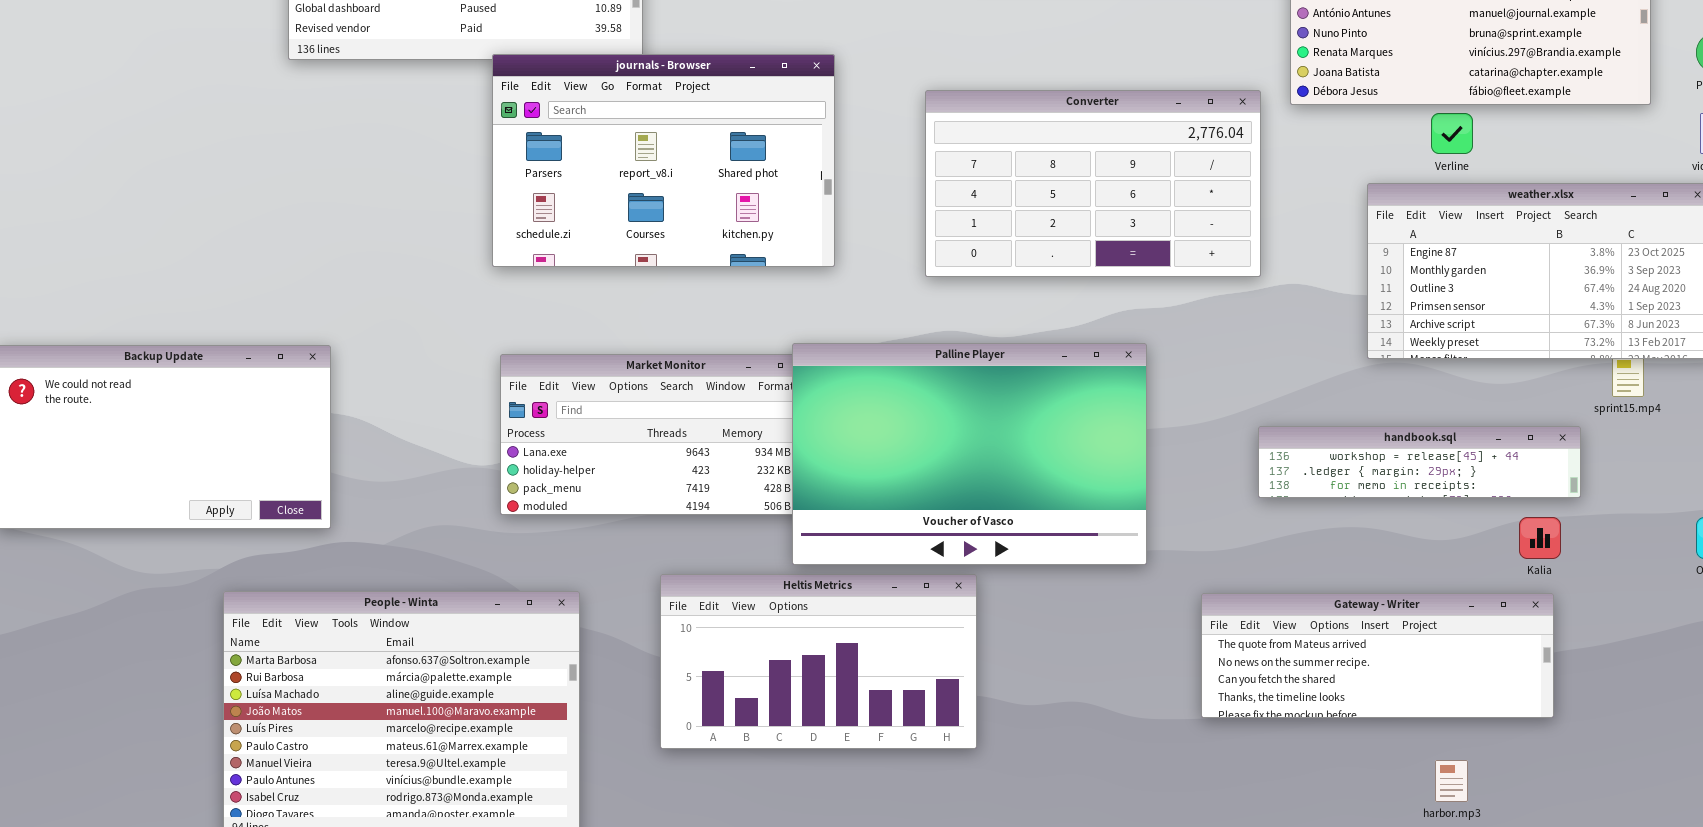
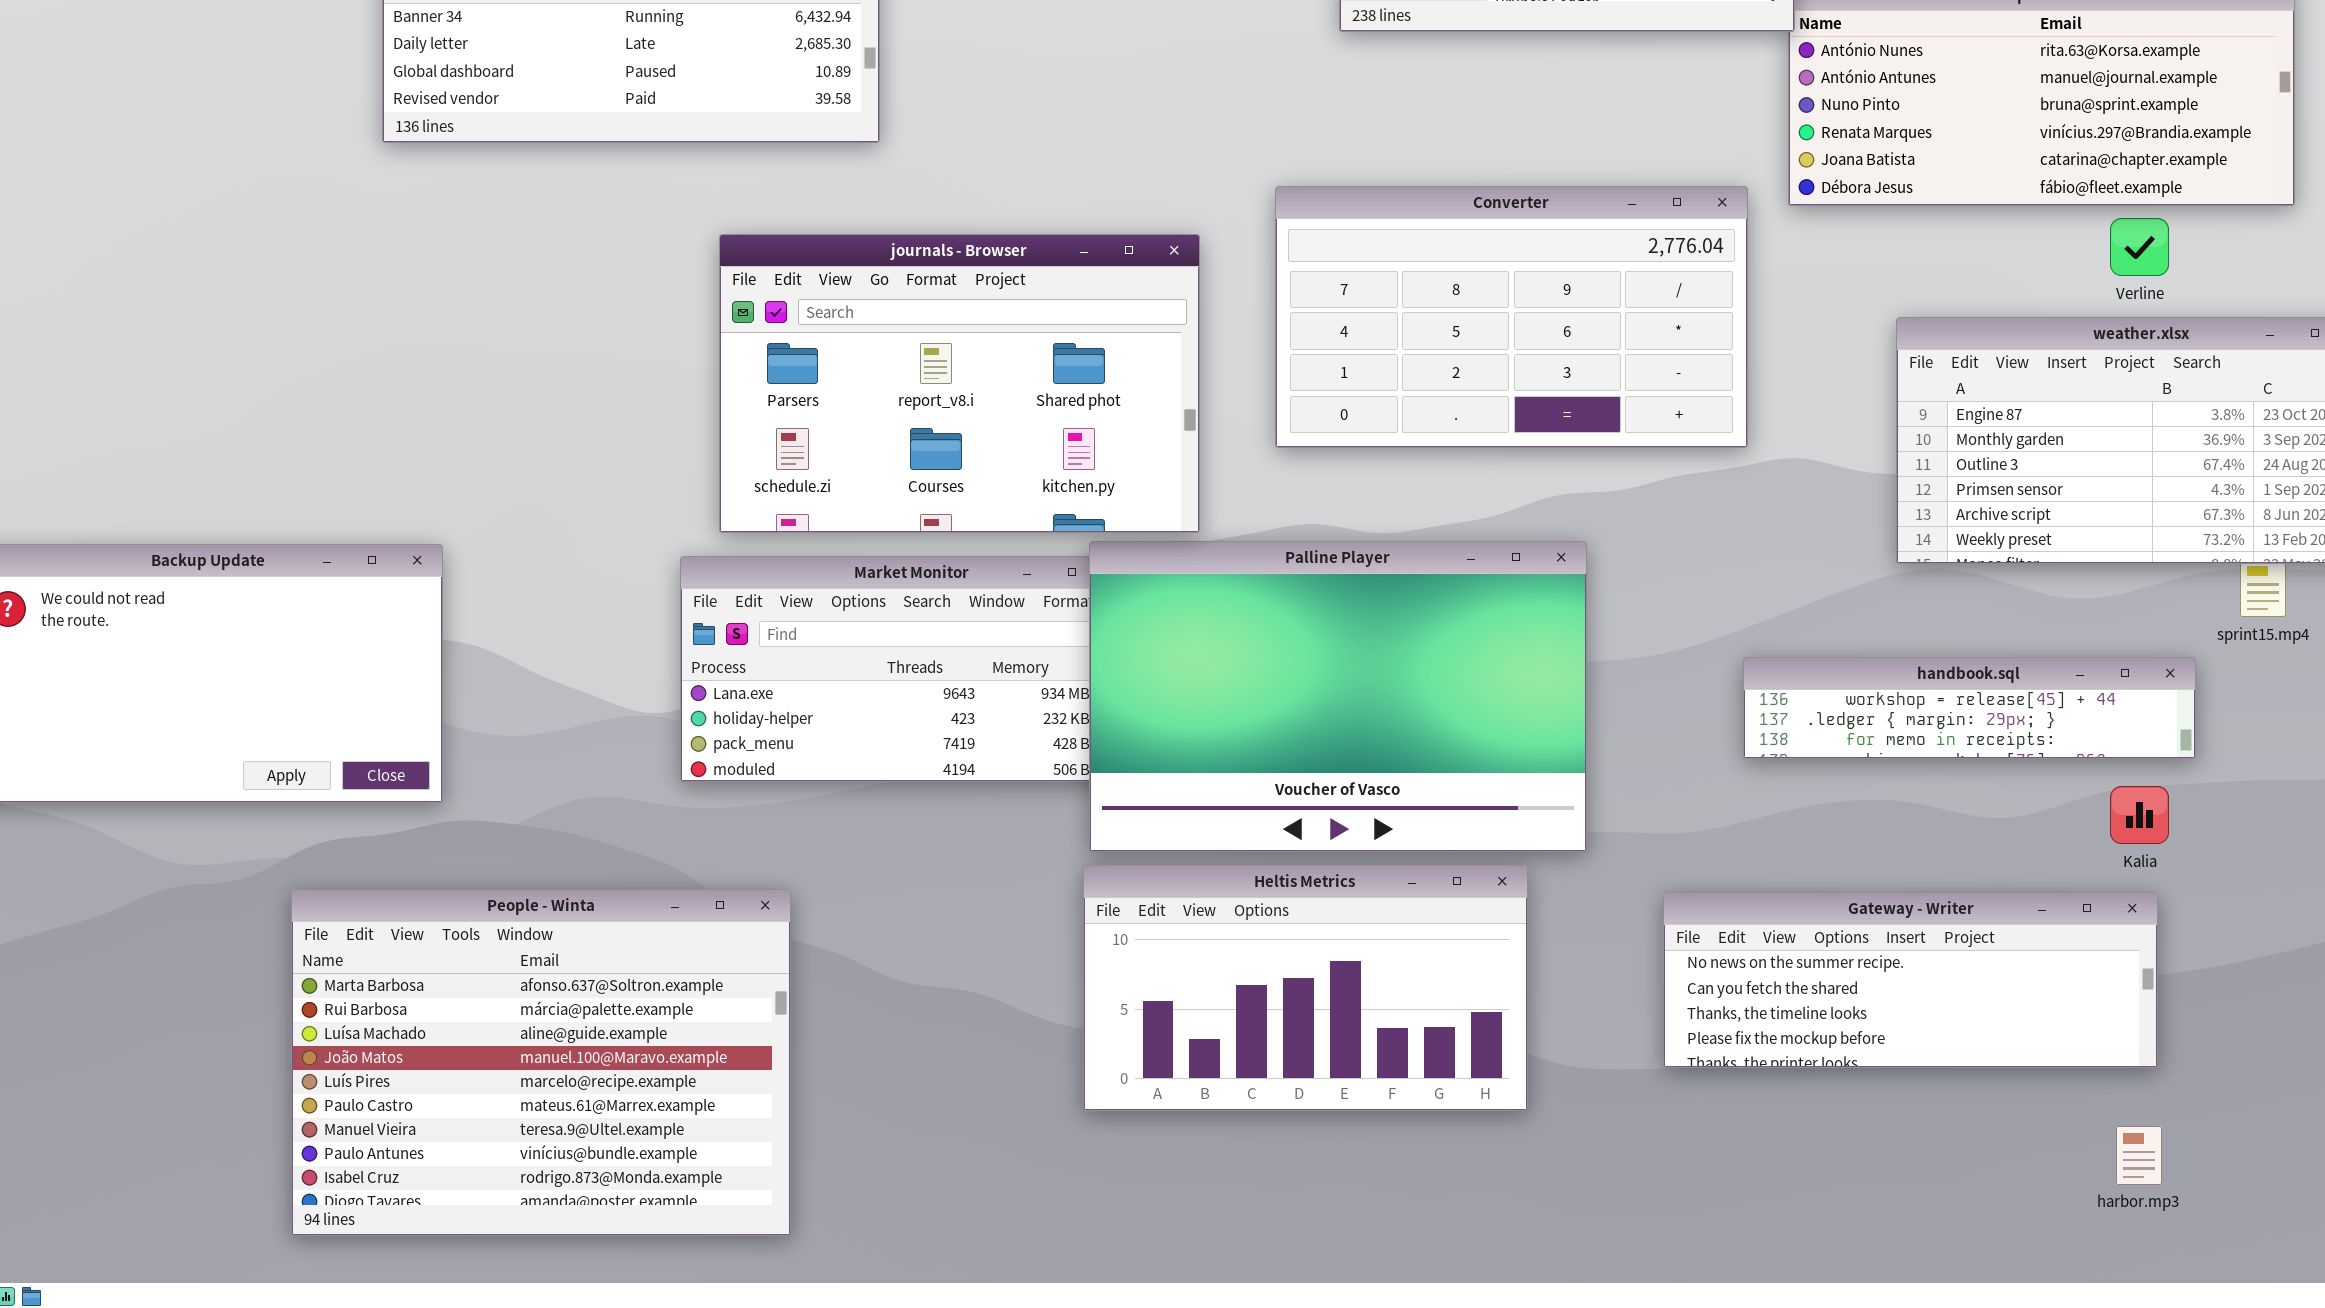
journals - Browser: [492,54,835,267] -> [719,234,1200,533], moved
Verline: [1431,113,1473,154] -> [2110,218,2169,276], moved
Heltis Metrics: [660,574,977,749] -> [1083,865,1528,1111], moved
Gateway - Writer: [1201,593,1554,718] -> [1663,892,2158,1068], scrolled down 1 row
harbor.mp3: [1435,760,1468,802] -> [2116,1126,2162,1185], moved

